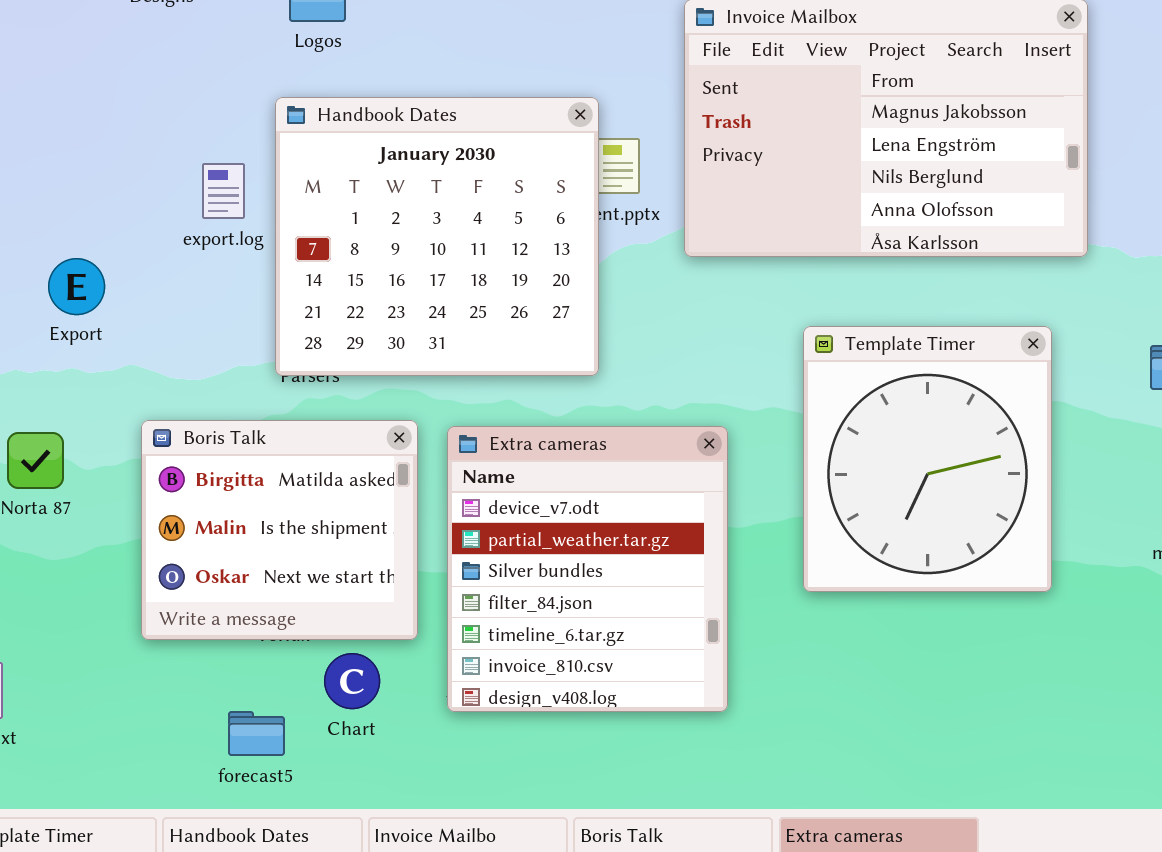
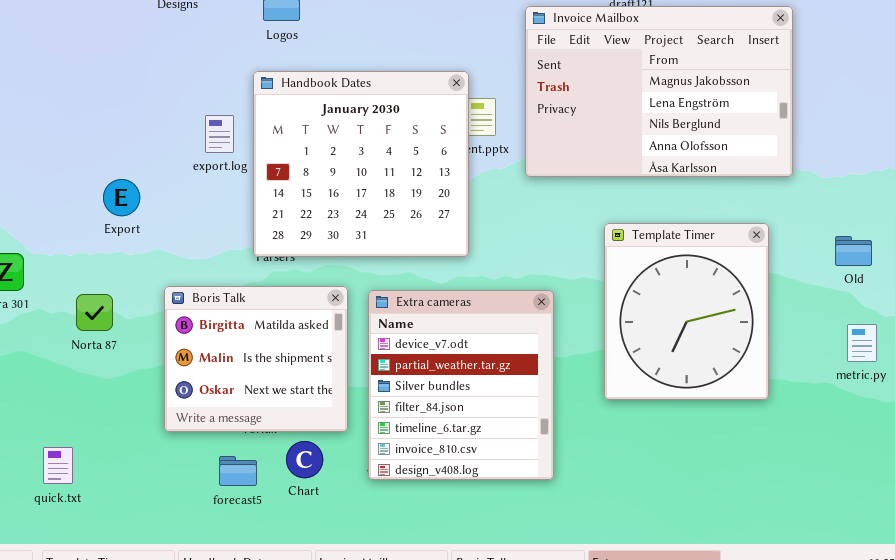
forecast5: [228,711,285,756] -> [219,456,257,486], moved

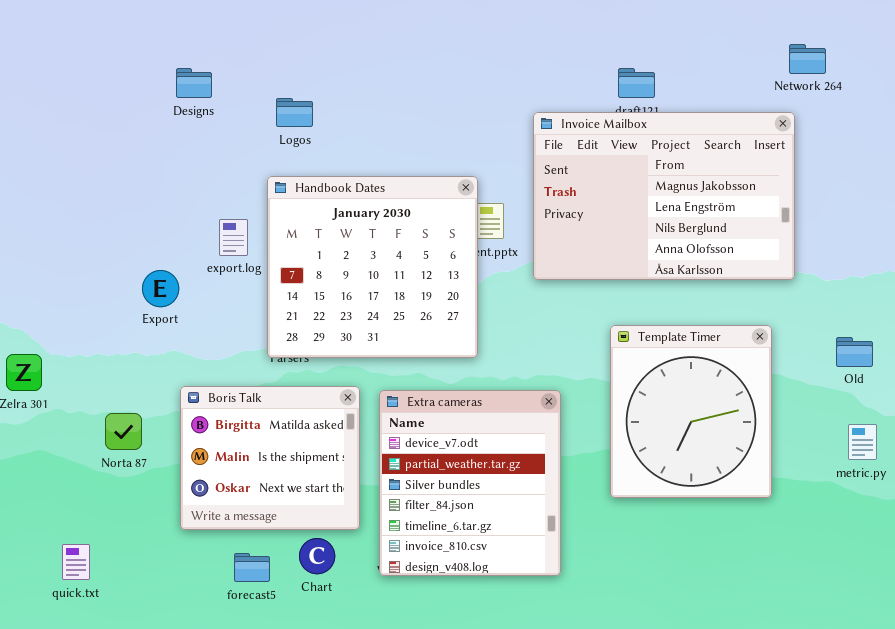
Export: [103,179,140,216] -> [142,270,179,307], moved
Norta 87: [76,294,113,331] -> [105,413,142,450], moved

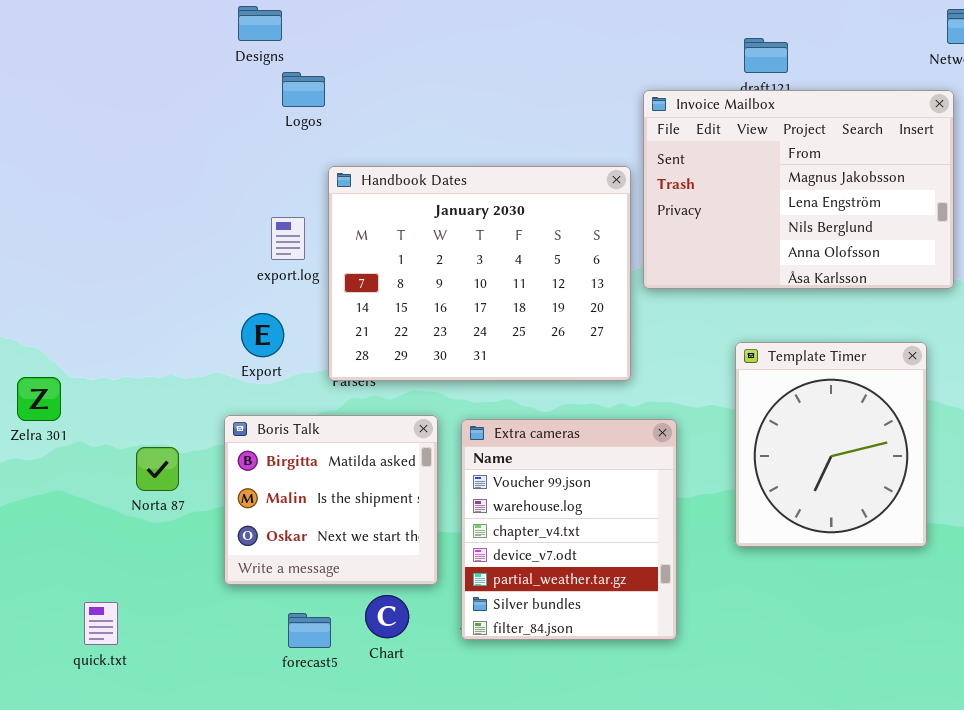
Designs: [176,68,212,98] -> [238,6,282,41], moved
Logos: [276,98,313,127] -> [282,72,325,107], moved
Handbook Dates: [267,176,478,358] -> [328,166,631,381], resized
Export: [142,270,179,307] -> [241,313,284,357], moved
Extra cameras: [379,390,561,576] -> [461,419,677,640], scrolled up 3 rows

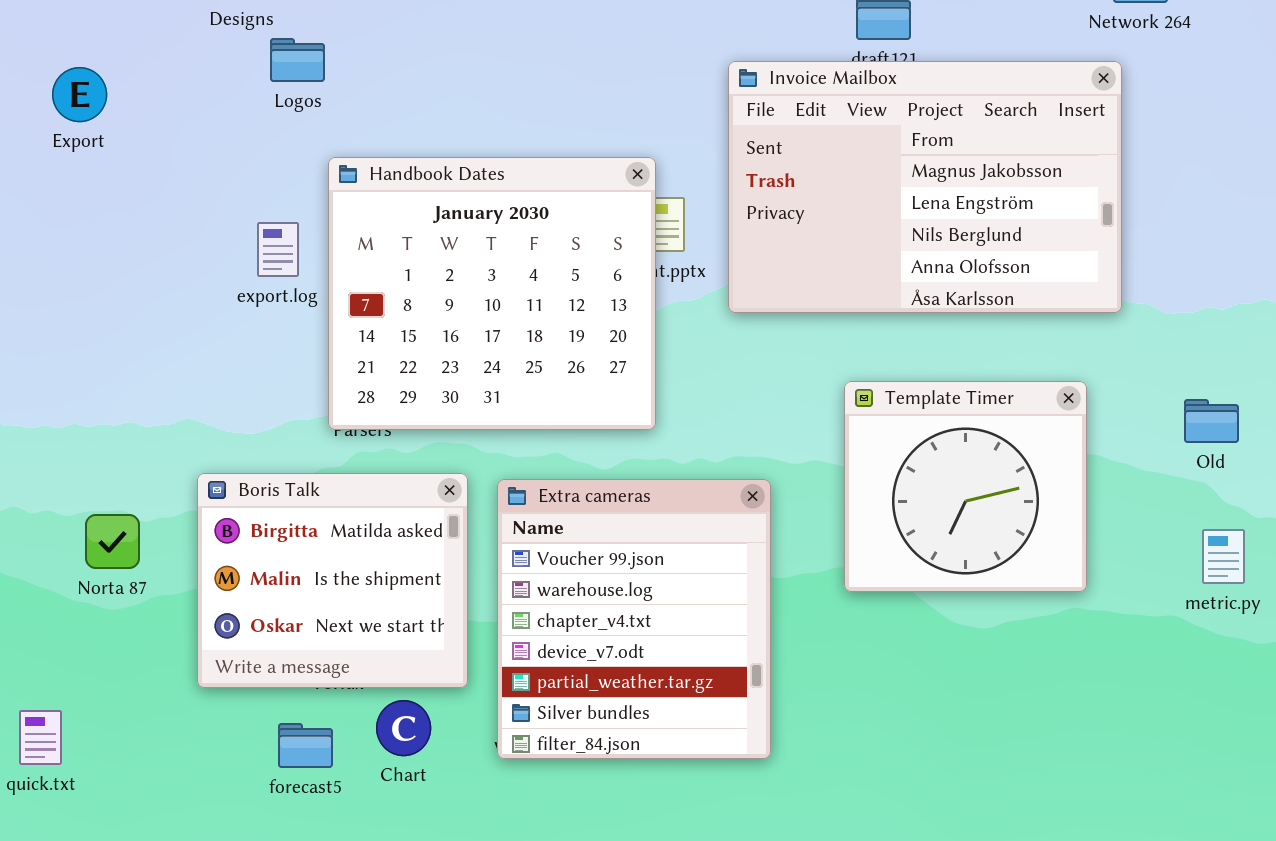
Handbook Dates: [328,166,631,381] -> [328,157,656,430], resized
Export: [241,313,284,357] -> [52,67,107,122], moved
Template Timer: [735,342,927,547] -> [844,381,1087,592], resized

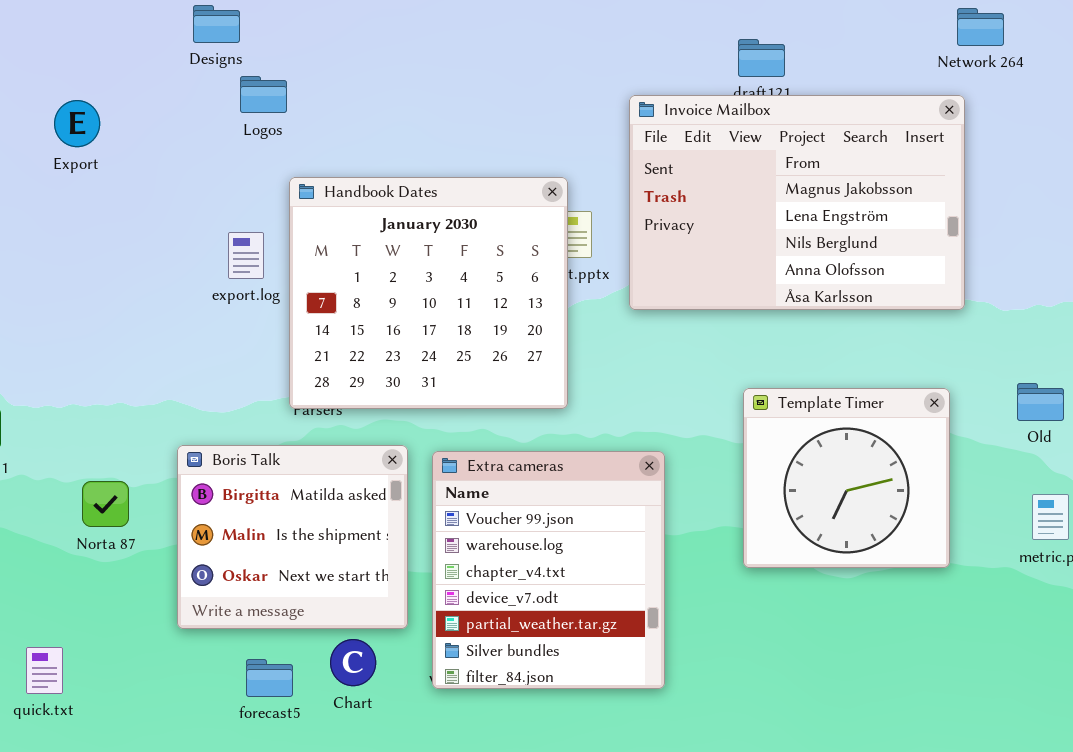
Template Timer: [844,381,1087,592] -> [743,388,950,568], moved

